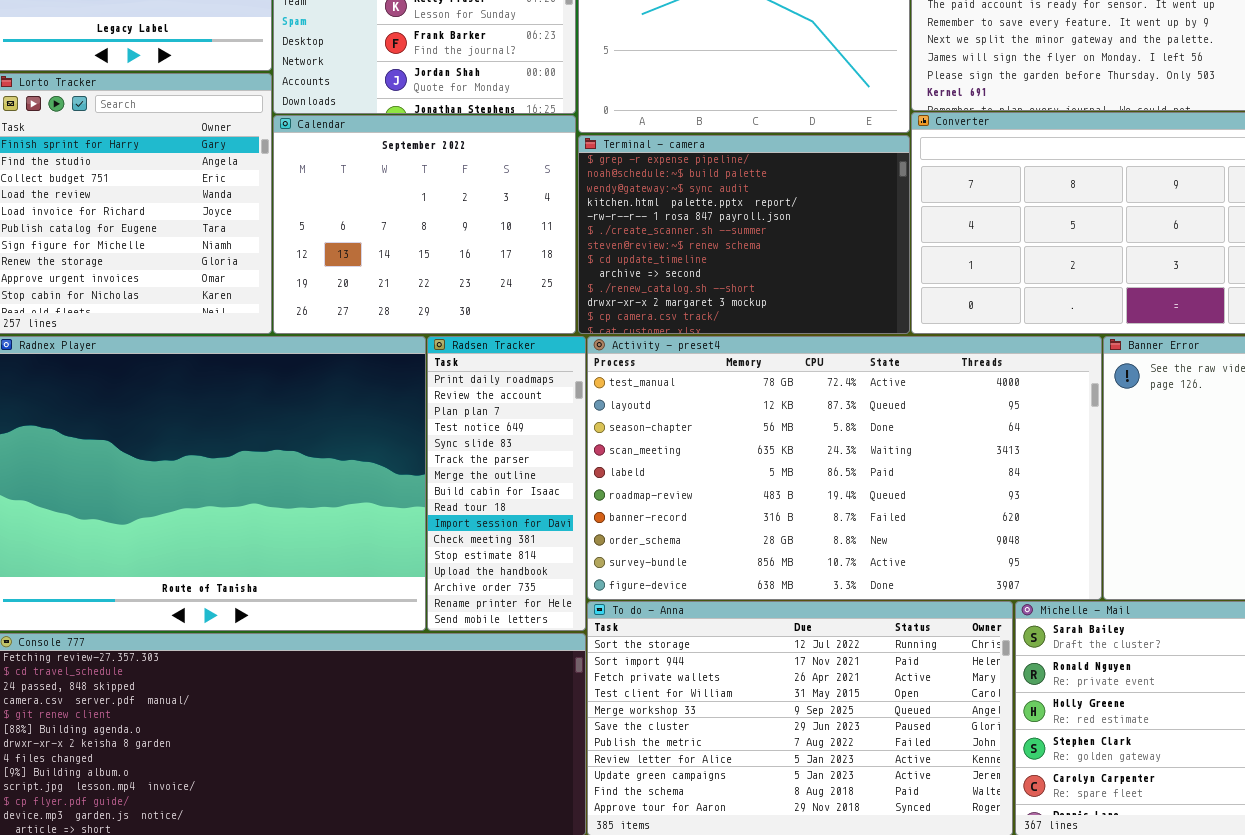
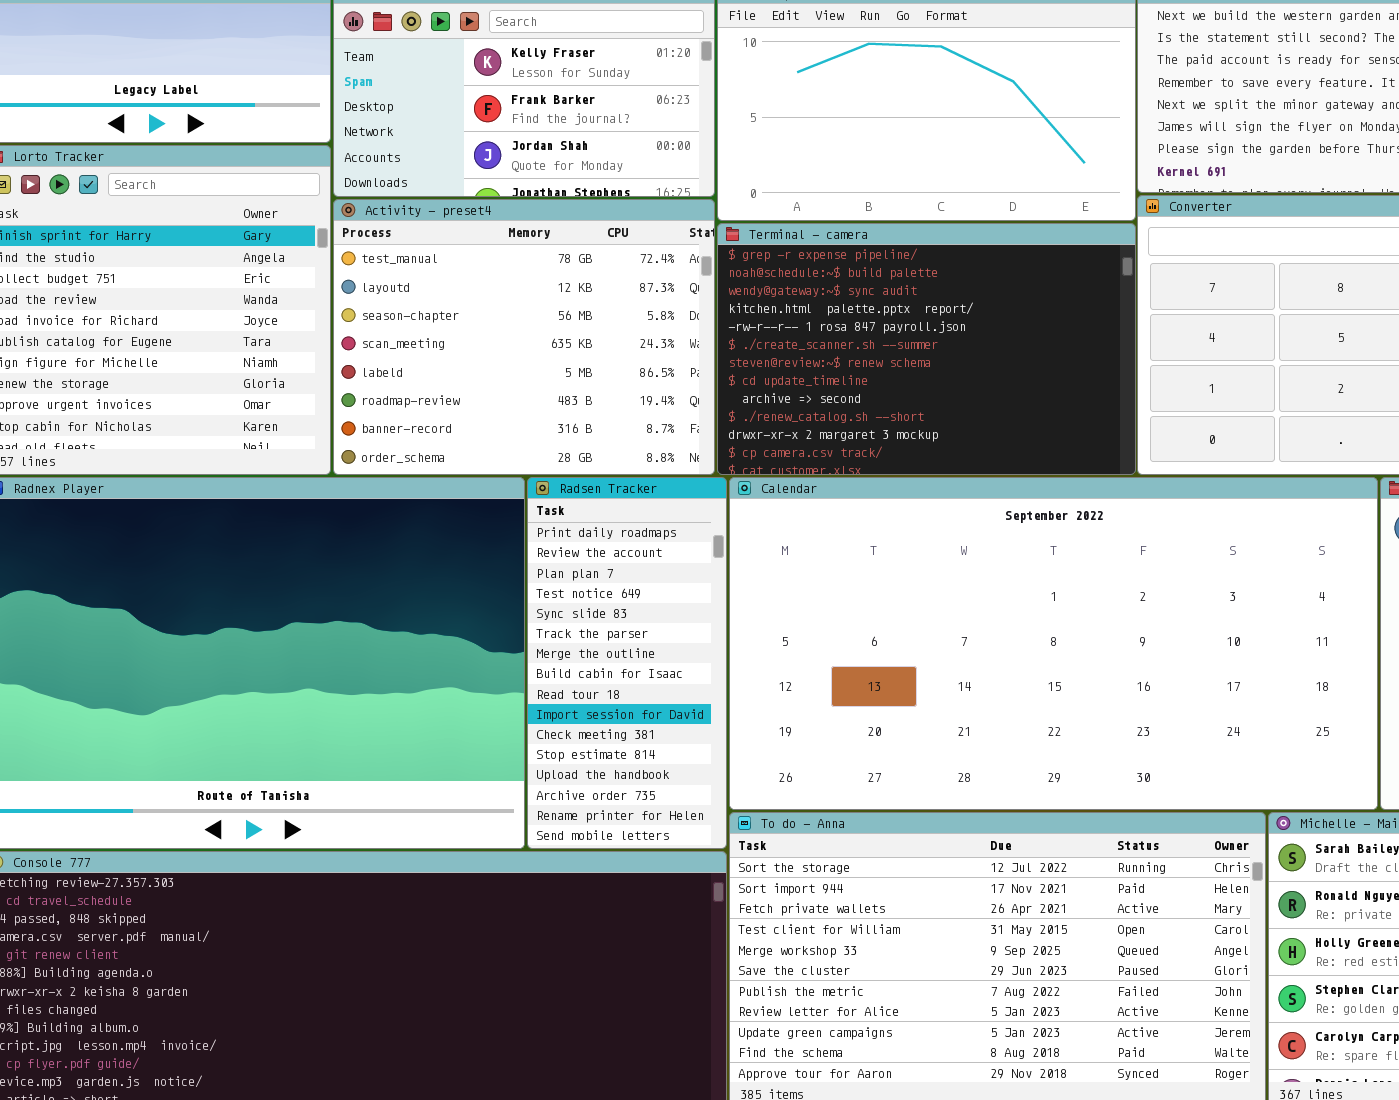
Calendar: [273,115,576,334] -> [729,477,1378,810], moved, resized
Activity - preset4: [587,336,1102,600] -> [333,199,715,475], moved, resized

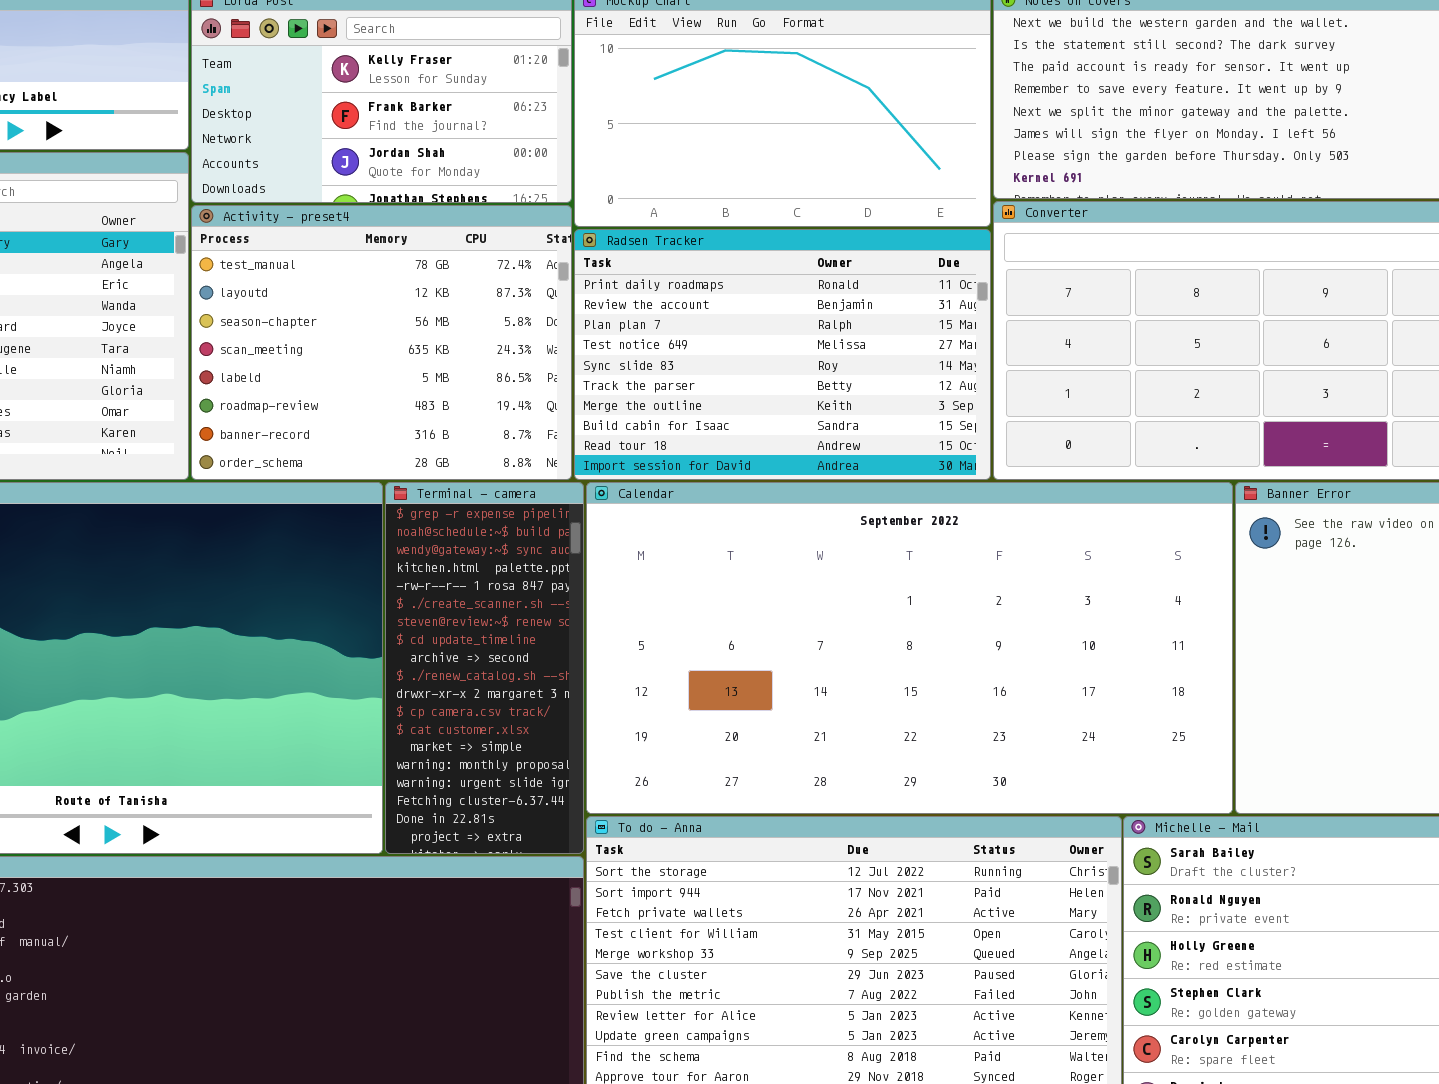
Terminal - camera: [717,223,1136,475] -> [385,482,584,854], moved, resized
Radsen Tracker: [527,477,727,849] -> [574,229,991,480], moved, resized

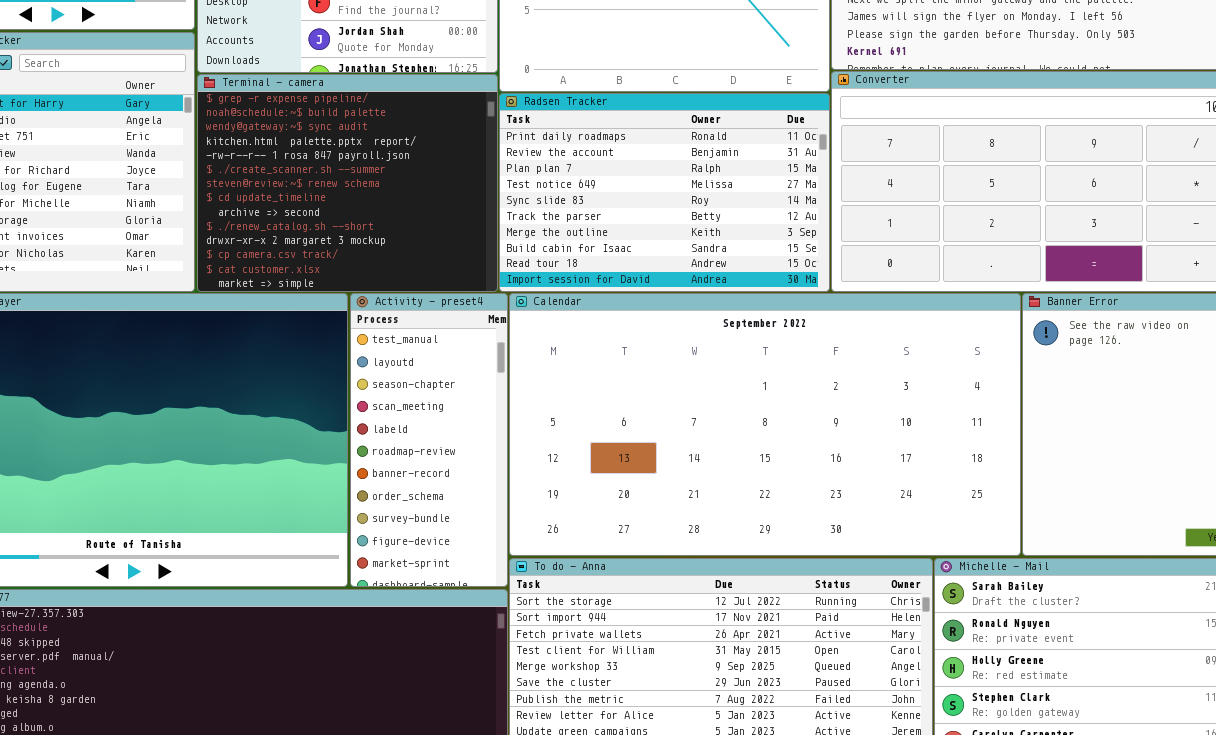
Activity - preset4: [191,205,572,480] -> [350,293,508,587], moved, resized
Terminal - camera: [385,482,584,854] -> [197,74,498,292], moved, resized

